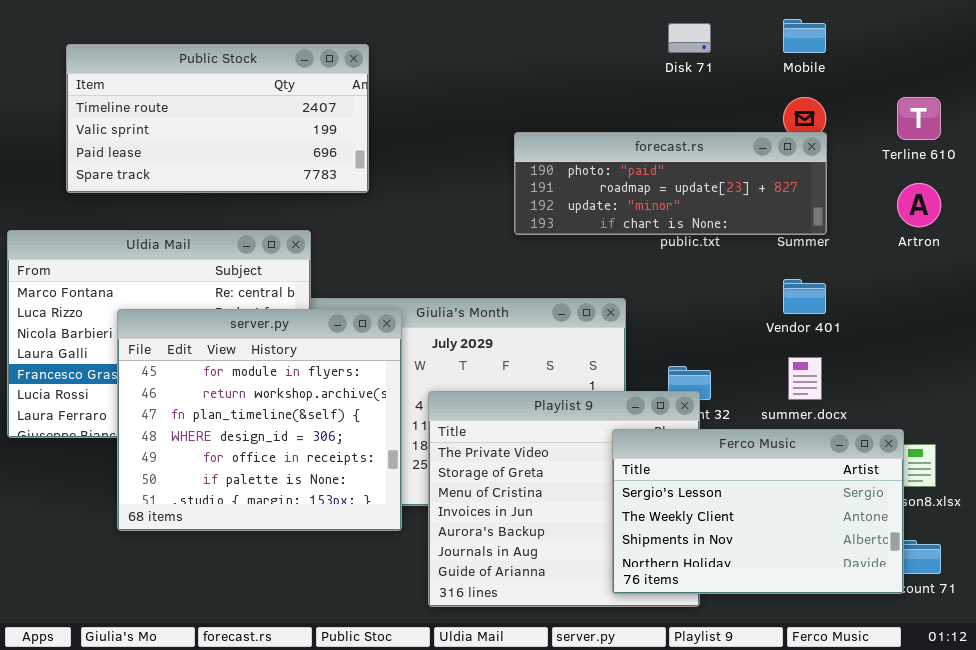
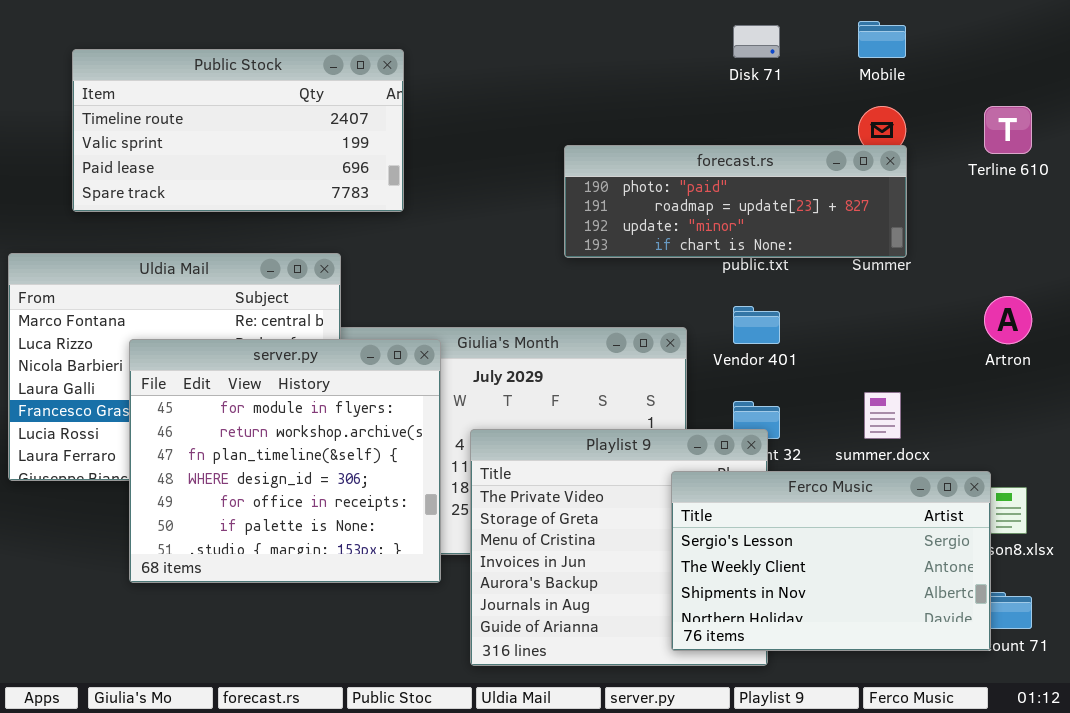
Artron: [897,183,941,227] -> [984,296,1032,344], moved
Vendor 401: [783,279,826,314] -> [733,306,780,344], moved

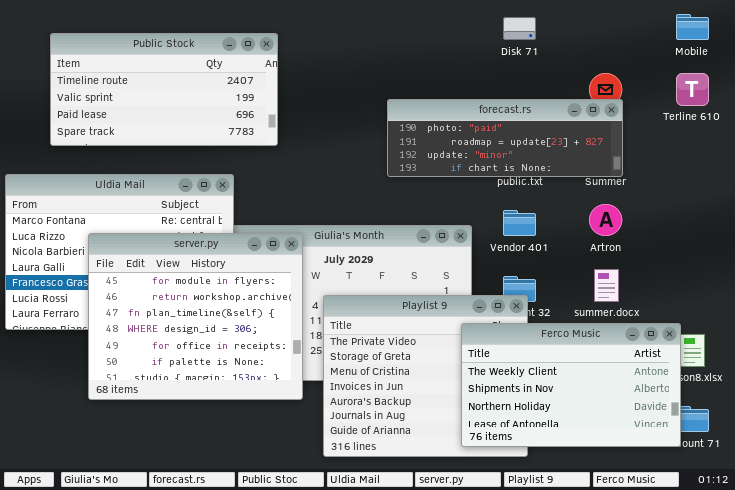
Mobile: [858,21,906,58] -> [676,14,709,40], moved
Artron: [984,296,1032,344] -> [589,204,622,236], moved
Ferco Music: [671,471,991,651] -> [461,323,681,447], scrolled down 1 row

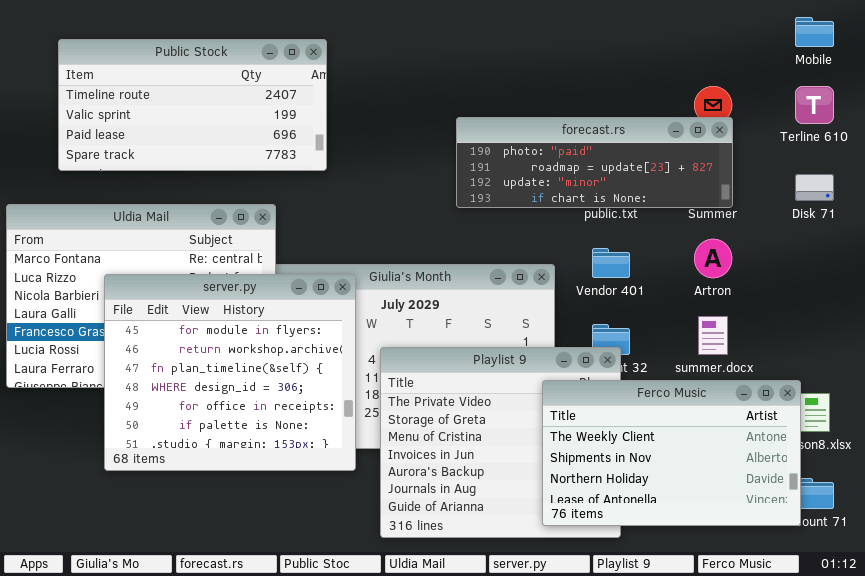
Disk 71: [503,17,536,40] -> [795,174,834,201], moved

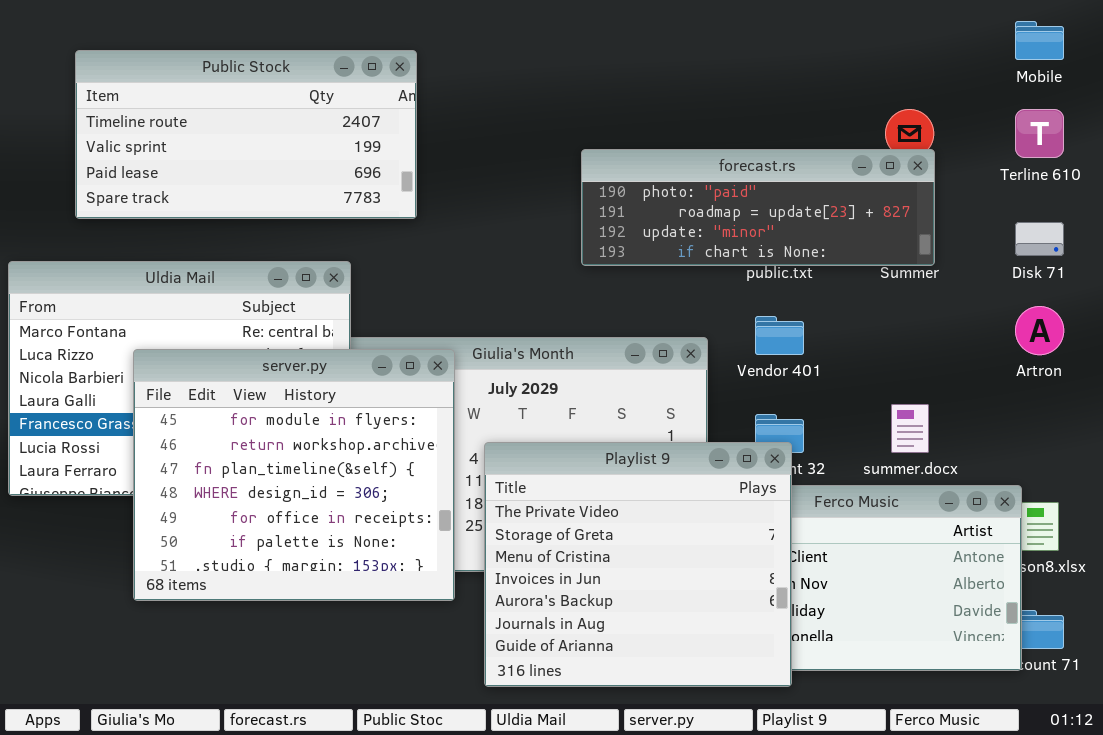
Artron: [694,239,732,278] -> [1015,306,1064,355], moved
Playlist 9: [380,347,621,538] -> [484,442,792,687], raised

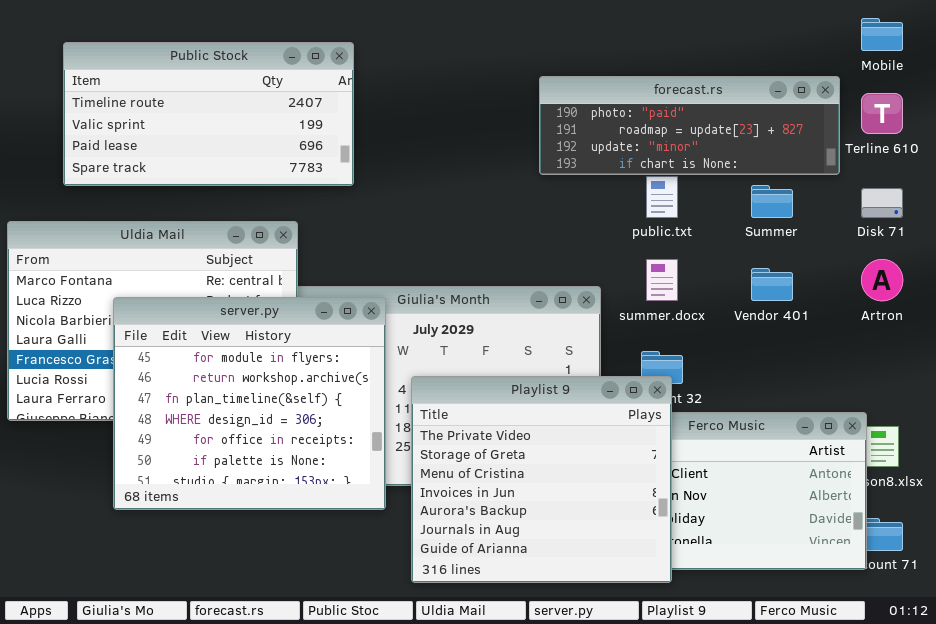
forecast.rs: [581,149,935,266] -> [539,76,840,175], moved
Vendor 401: [755,316,804,355] -> [751,268,793,301], moved
summer.docx: [891,404,929,453] -> [646,259,678,301], moved

